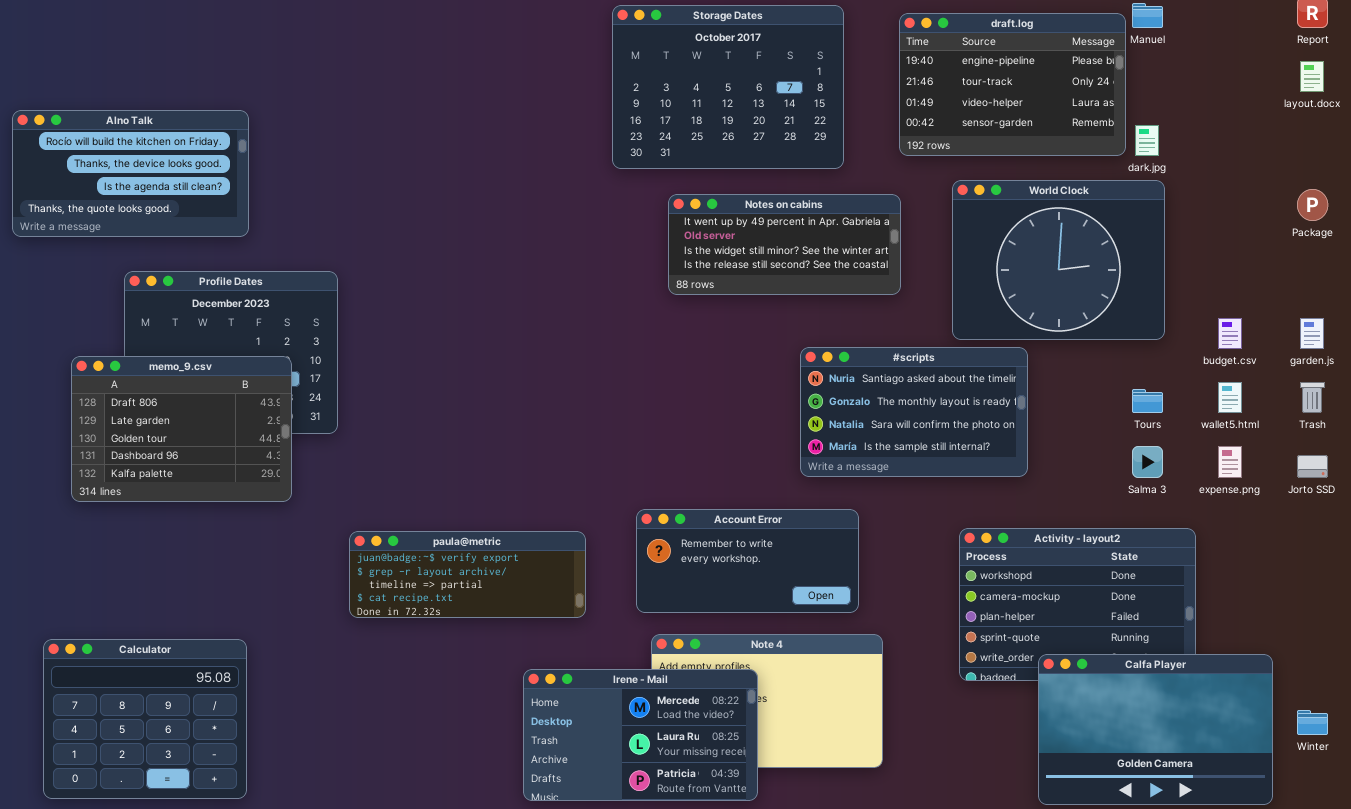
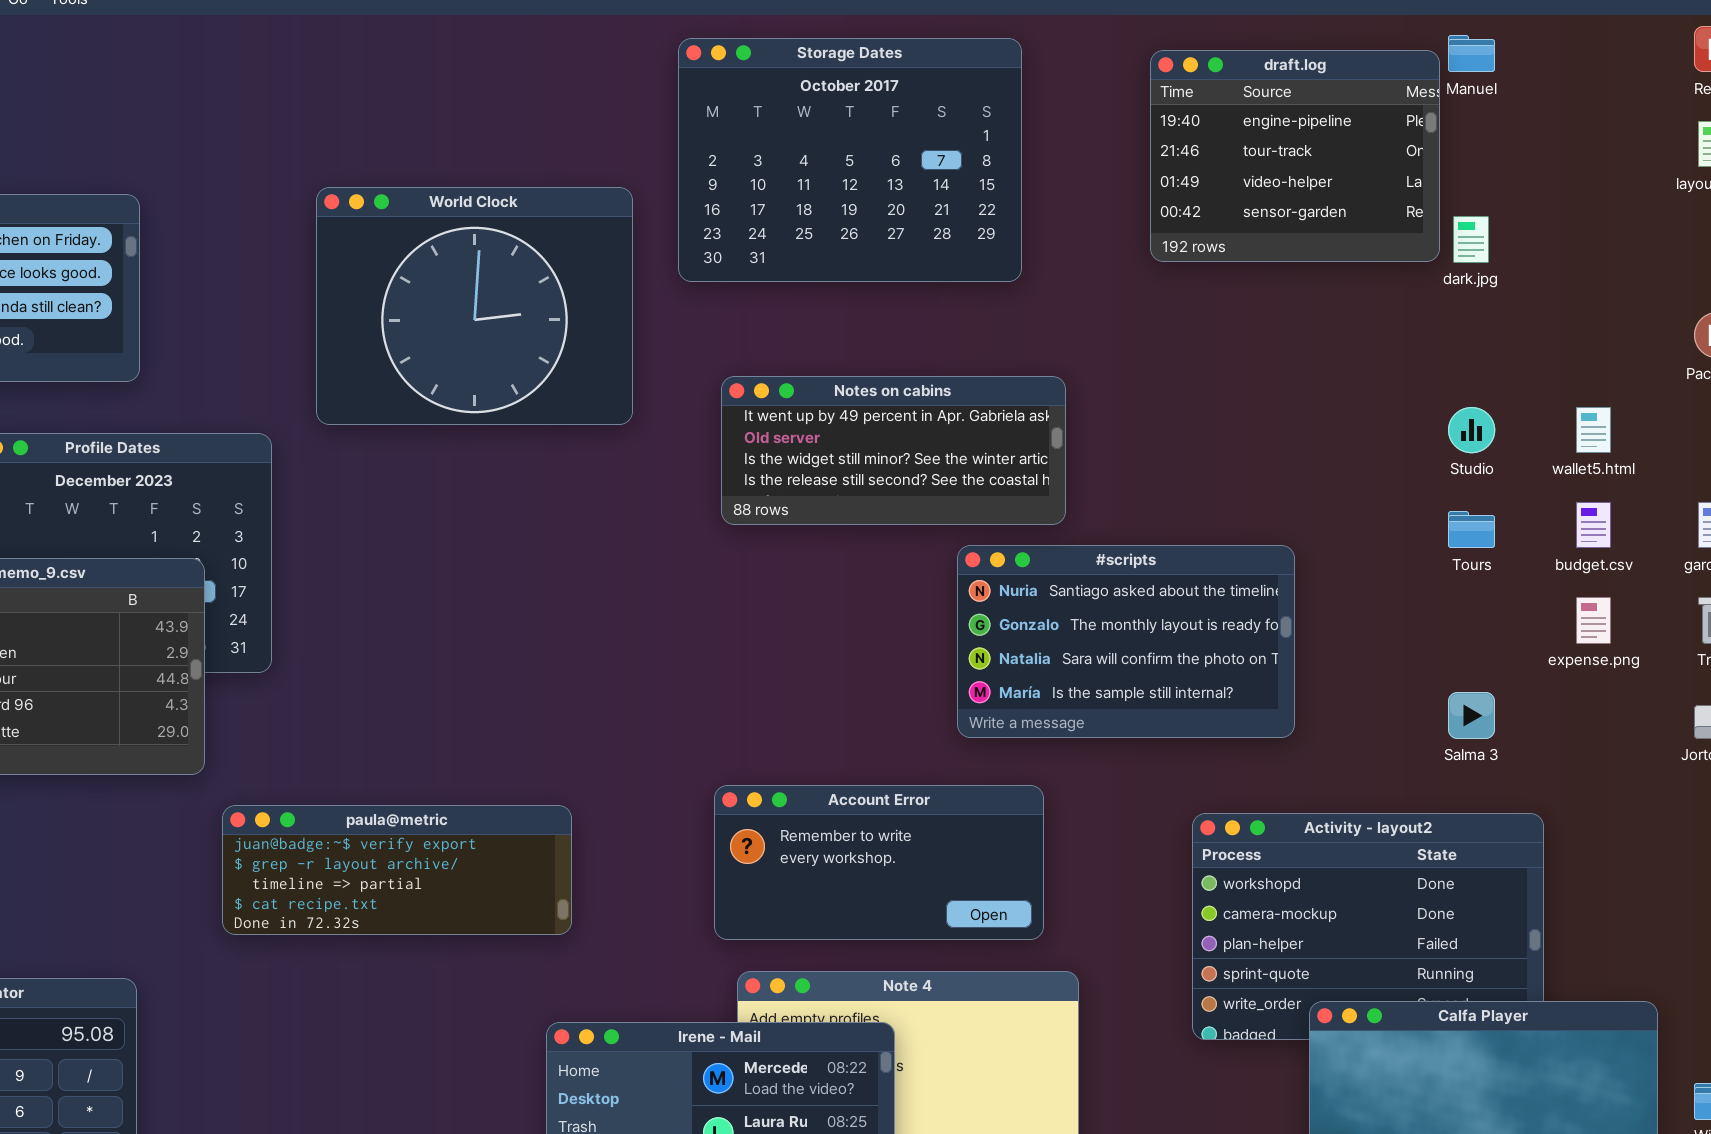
draft.log: [899,13,1126,156] -> [1150,50,1440,262], resized
World Clock: [952,180,1165,340] -> [316,187,633,425], moved
Notes on cabins: [668,194,901,295] -> [721,376,1066,525], moved
wallet5.html: [1218,382,1242,413] -> [1576,407,1611,453], moved
Tours: [1132,389,1163,413] -> [1448,511,1495,548], moved
expense.png: [1218,446,1242,478] -> [1576,597,1611,644], moved
paula@metric: [349,531,586,618] -> [222,805,572,935], moved

